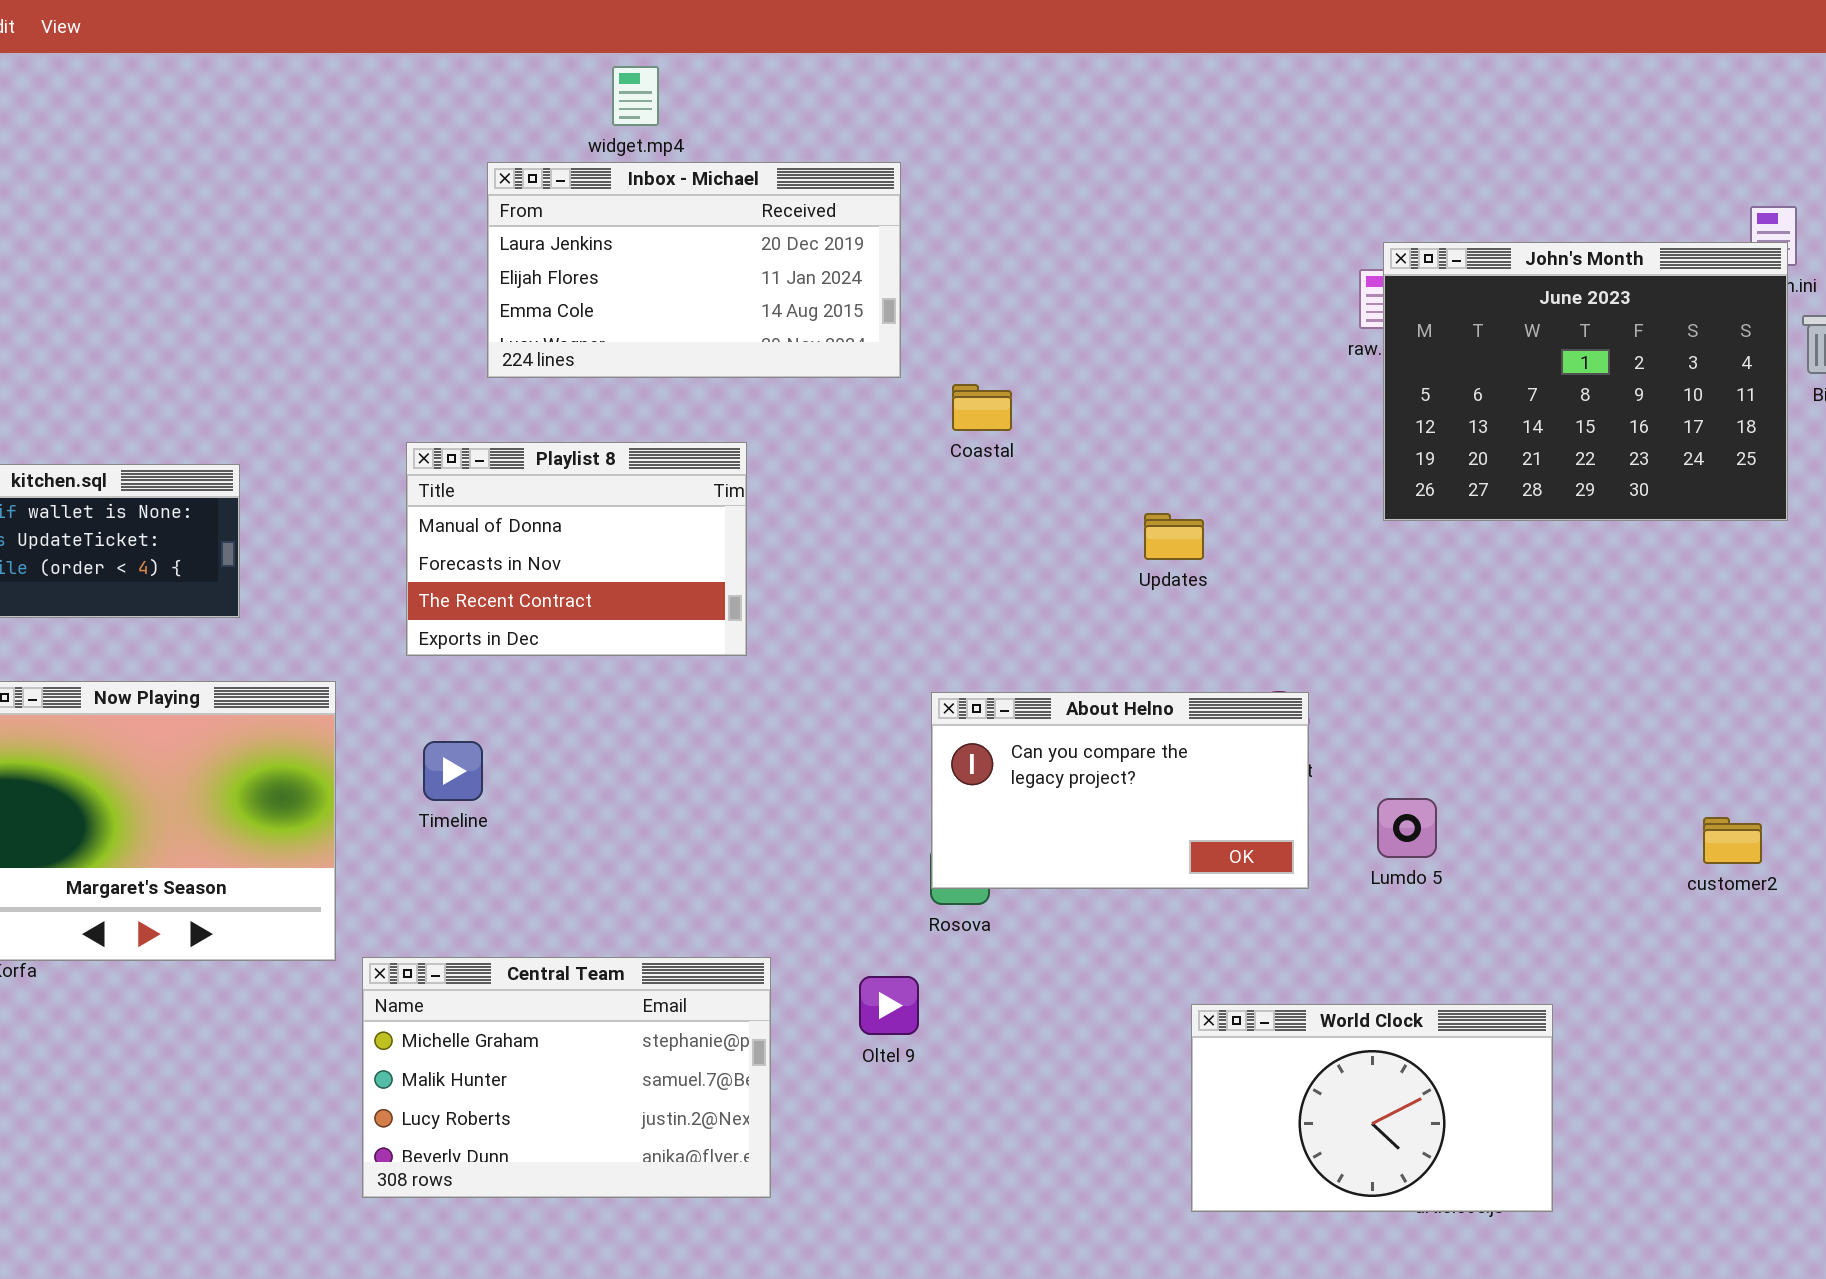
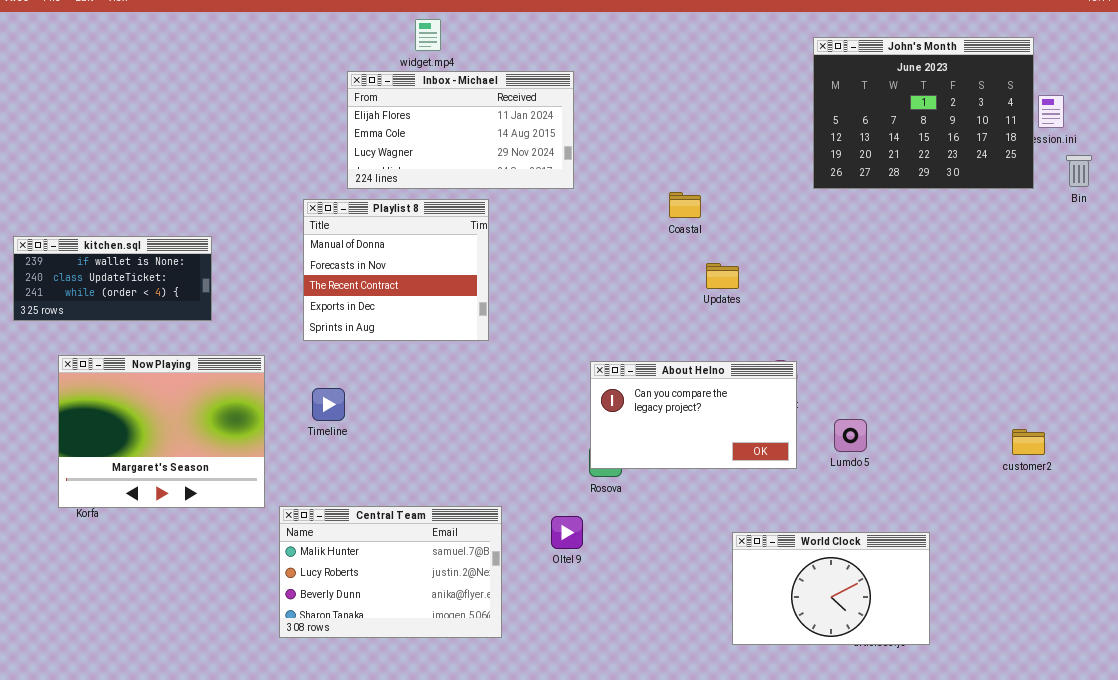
Inbox - Michael: [487,162,901,378] -> [347,71,574,189], scrolled down 1 row
John's Month: [1383,242,1788,521] -> [813,37,1034,189], moved
Coastal: [952,384,1012,431] -> [669,192,701,218], moved
Playlist 8: [406,442,747,656] -> [303,199,489,341], resized
Central Team: [362,957,771,1198] -> [279,506,502,638], scrolled down 1 row

